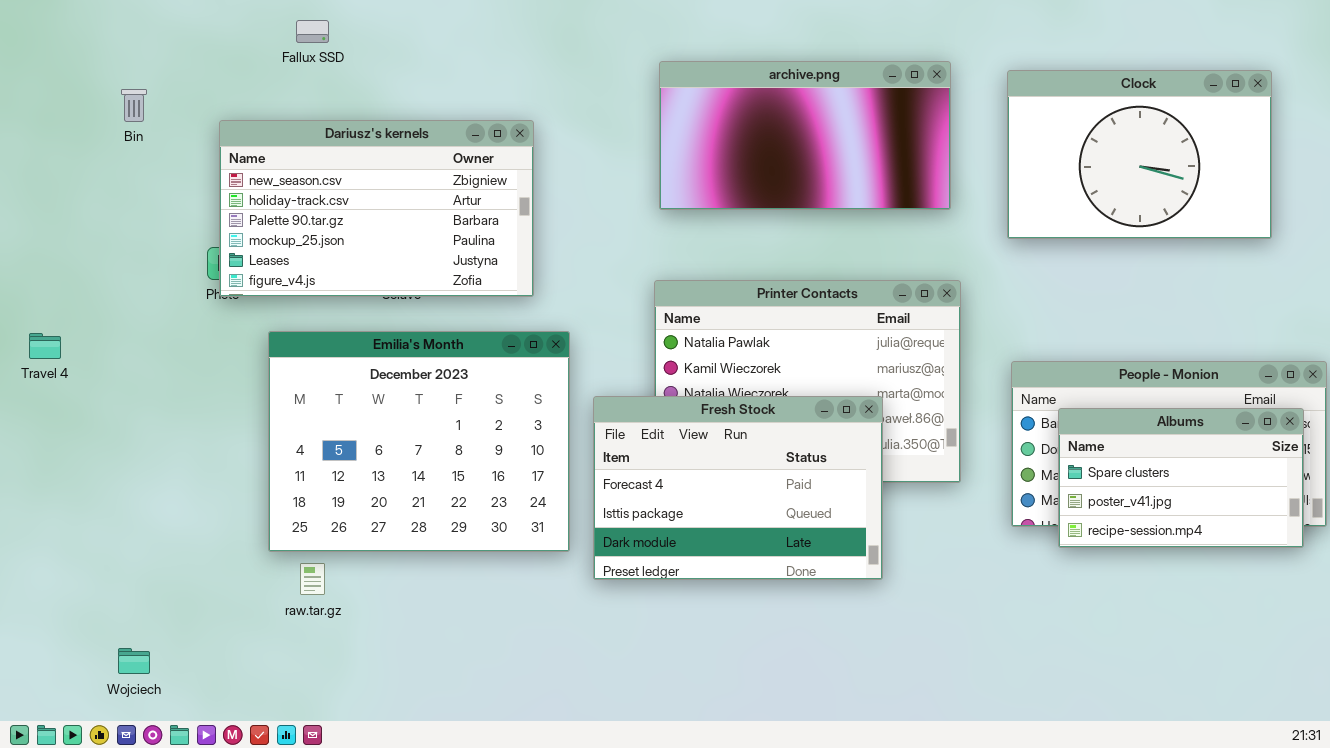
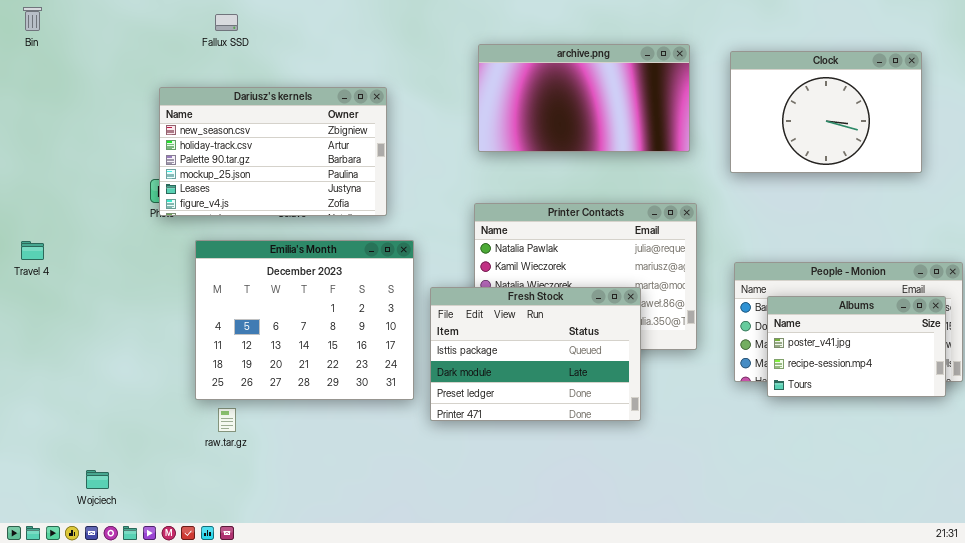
Bin: [121,89,147,122] -> [23,7,42,31], moved
Fresh Stock: [593,396,883,580] -> [430,287,641,421], scrolled down 1 row
Albums: [1058,408,1304,548] -> [767,296,946,397], scrolled down 1 row

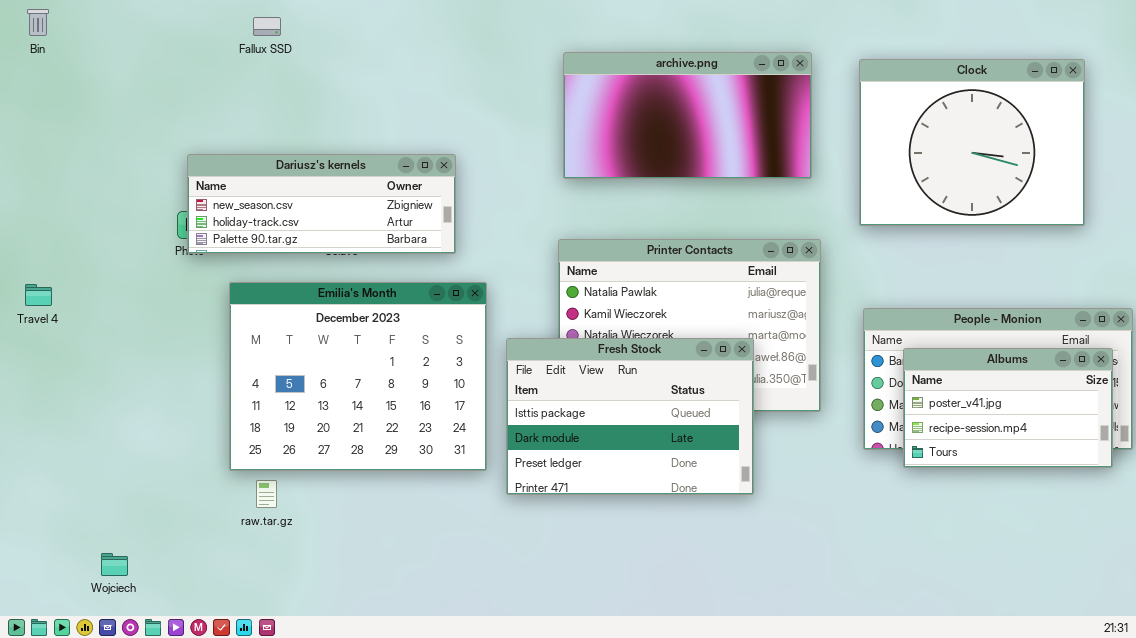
Clock: [730,51,922,173] -> [859,59,1085,226], resized
Dariusz's kernels: [159,87,387,216] -> [187,154,456,254], resized

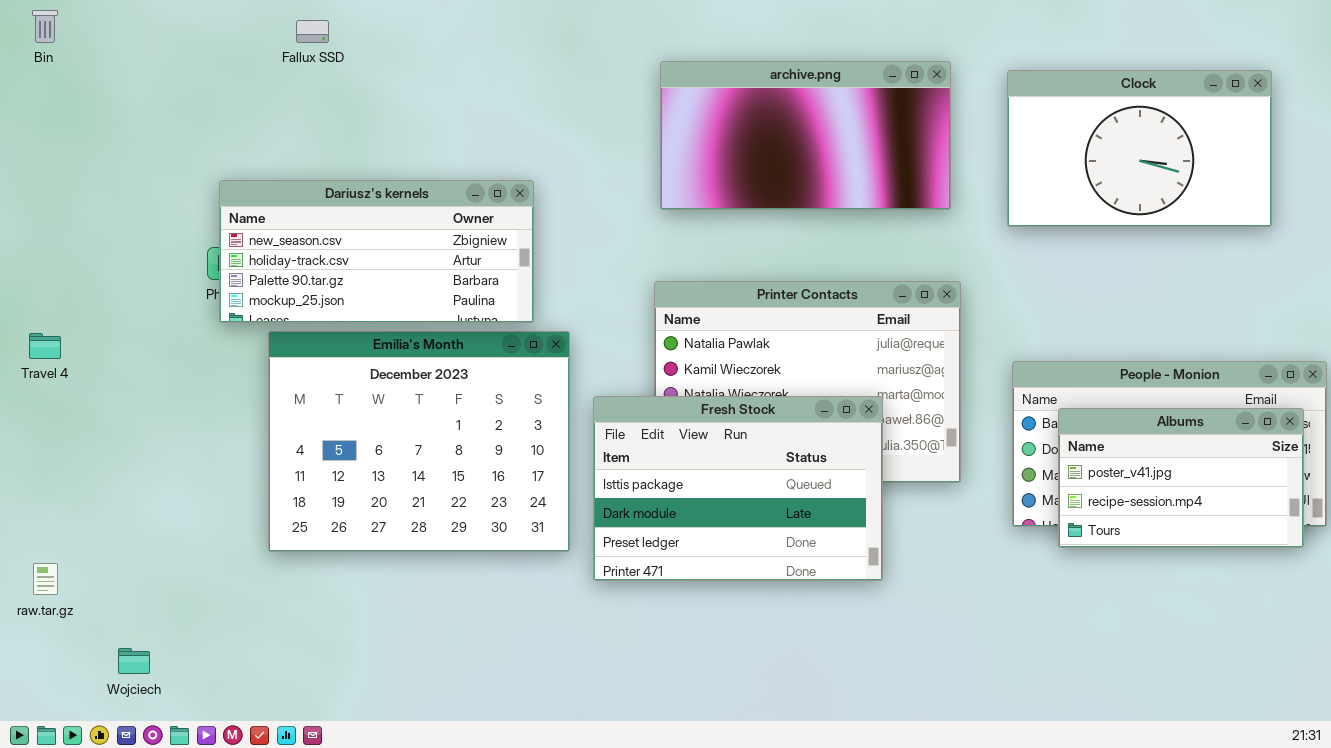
Clock: [859,59,1085,226] -> [1007,70,1272,227], resized
Dariusz's kernels: [187,154,456,254] -> [219,180,534,323], resized
raw.tar.gz: [256,480,277,508] -> [33,563,58,595], moved

